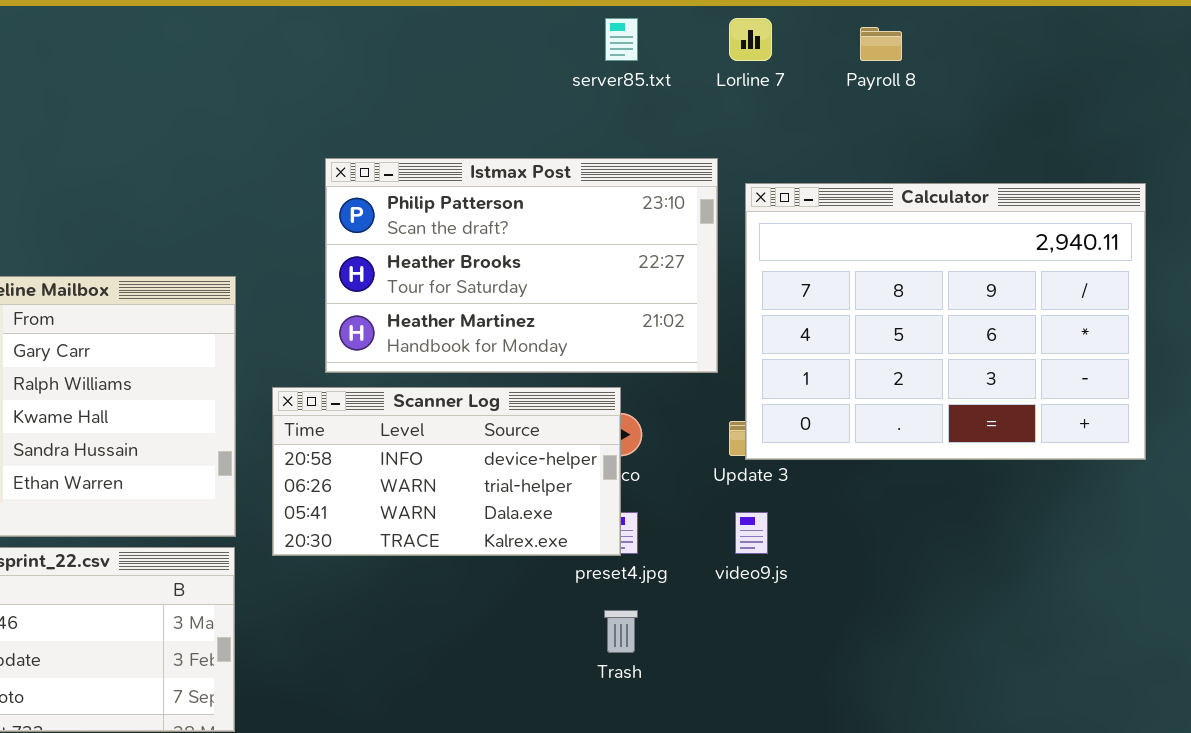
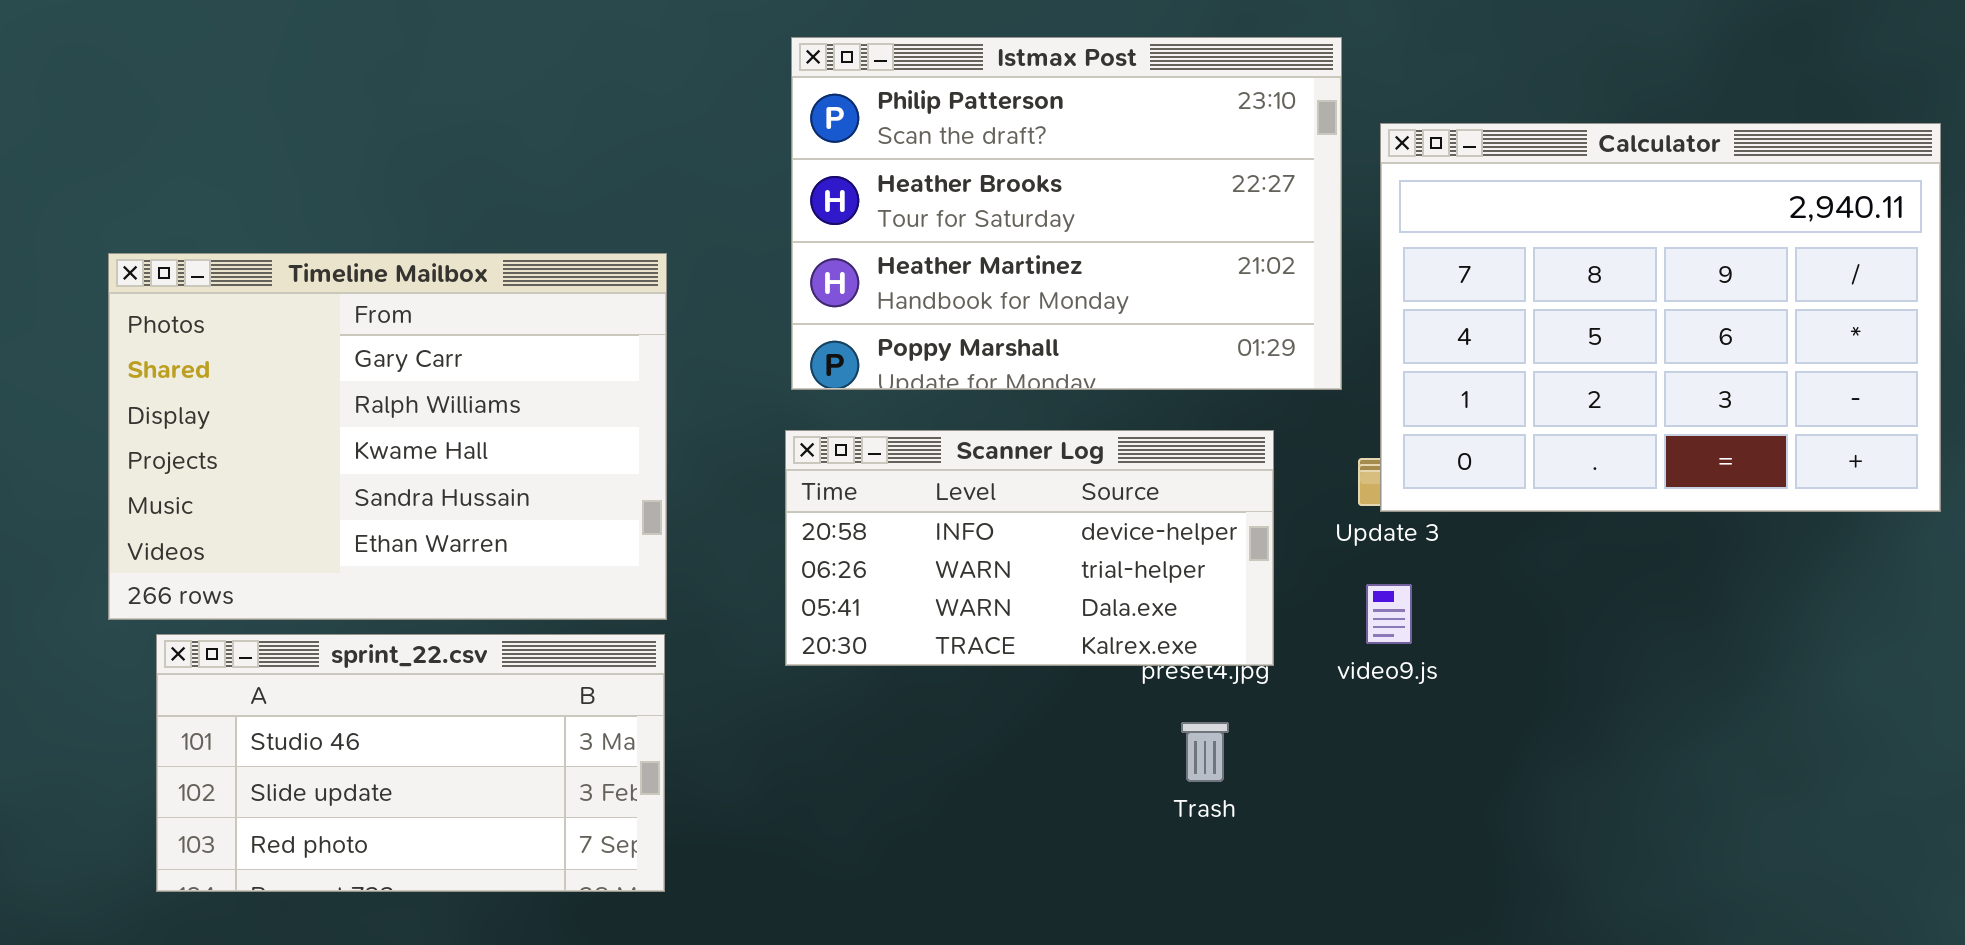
Istmax Post: [325,158,718,373] -> [791,37,1342,390], resized
Scanner Log: [272,387,621,556] -> [785,430,1274,666], moved

